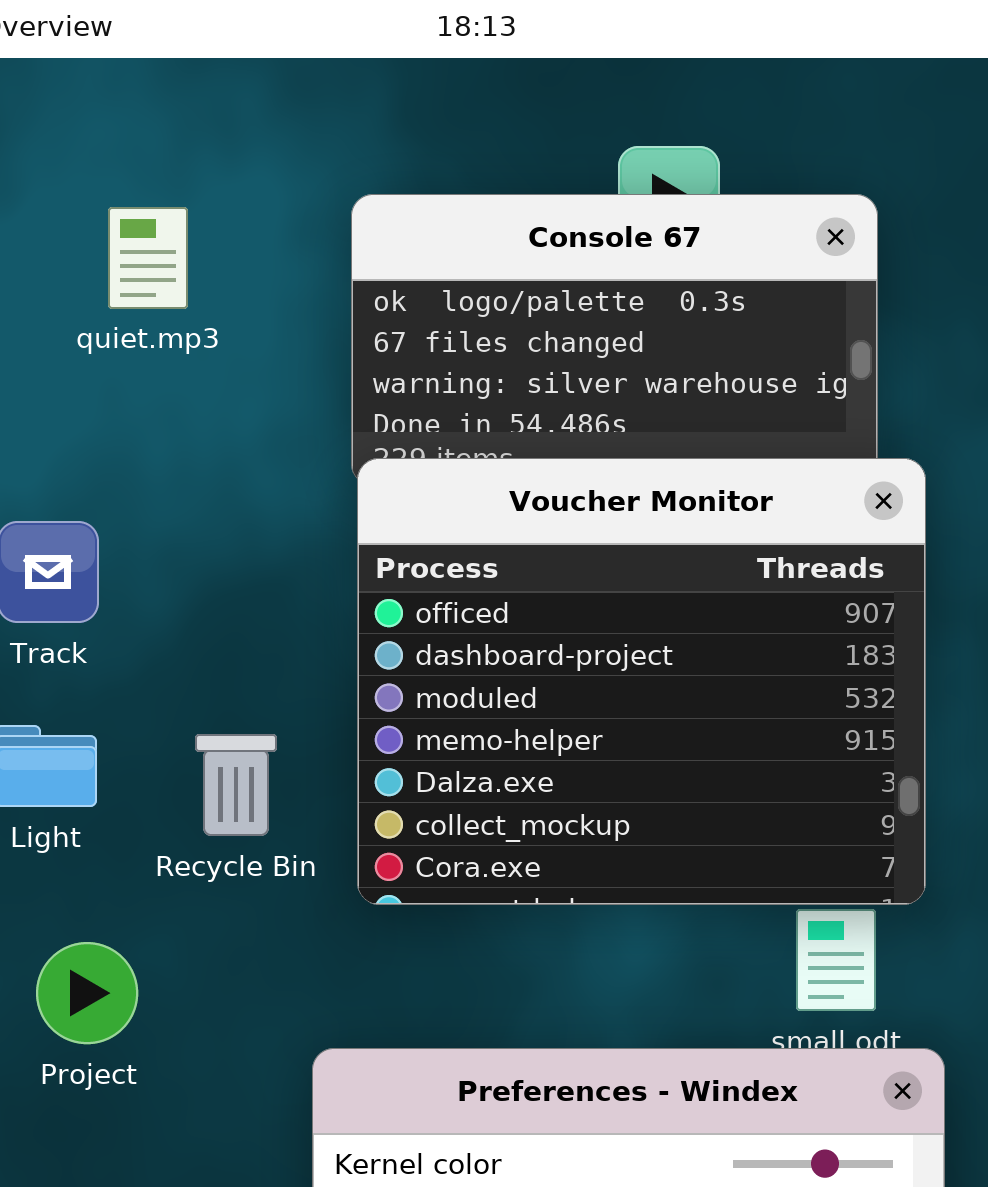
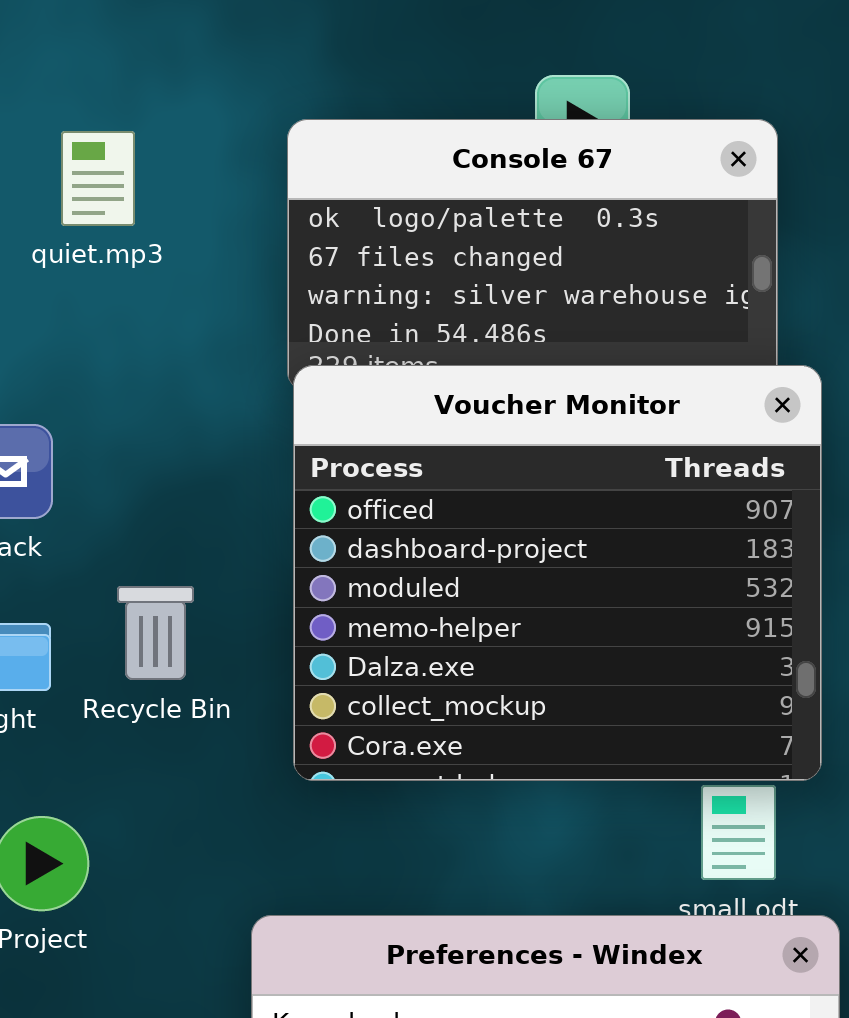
Recycle Bin: [195,734,277,836] -> [117,586,194,680], moved

